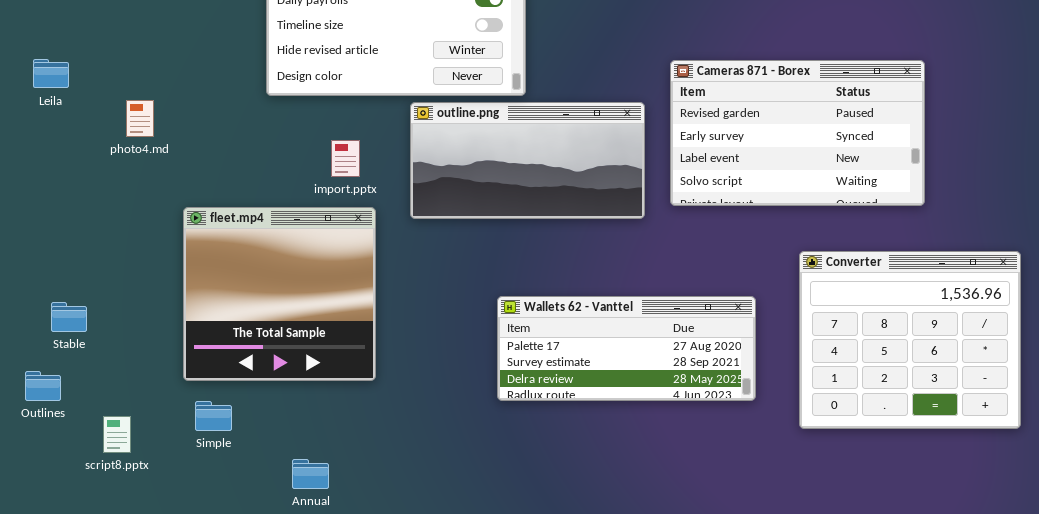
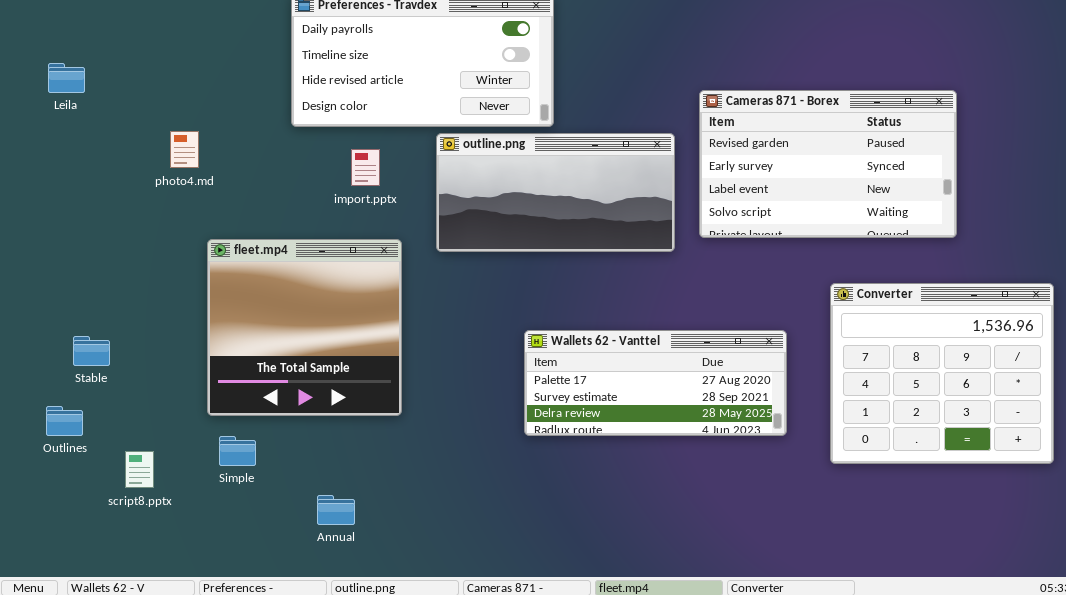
Leila: [33,59,69,88] -> [48,63,85,93], moved
photo4.md: [126,100,154,137] -> [170,131,199,168], moved
import.pptx: [331,140,360,177] -> [351,149,380,186], moved

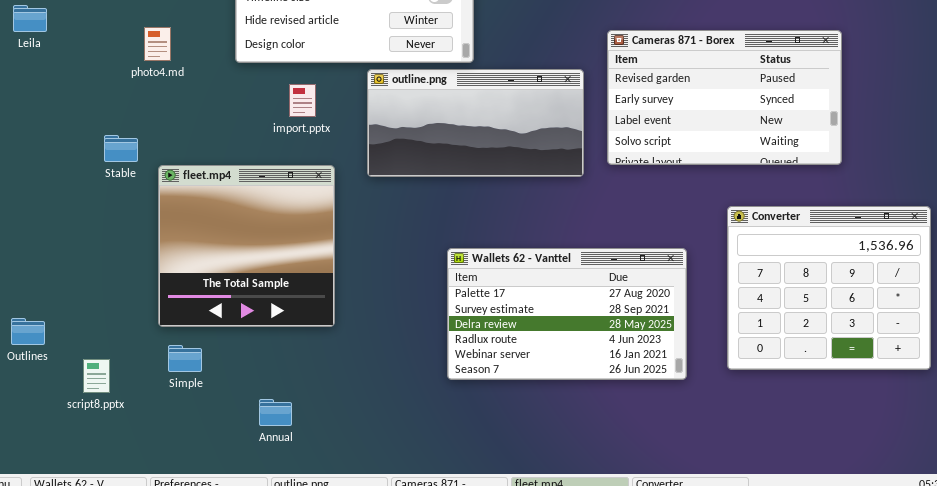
photo4.md: [170,131,199,168] -> [144,27,171,61], moved
Wallets 62 - Vanttel: [524,330,787,436] -> [447,248,687,380], resized
Stable: [73,336,110,366] -> [104,135,138,162], moved

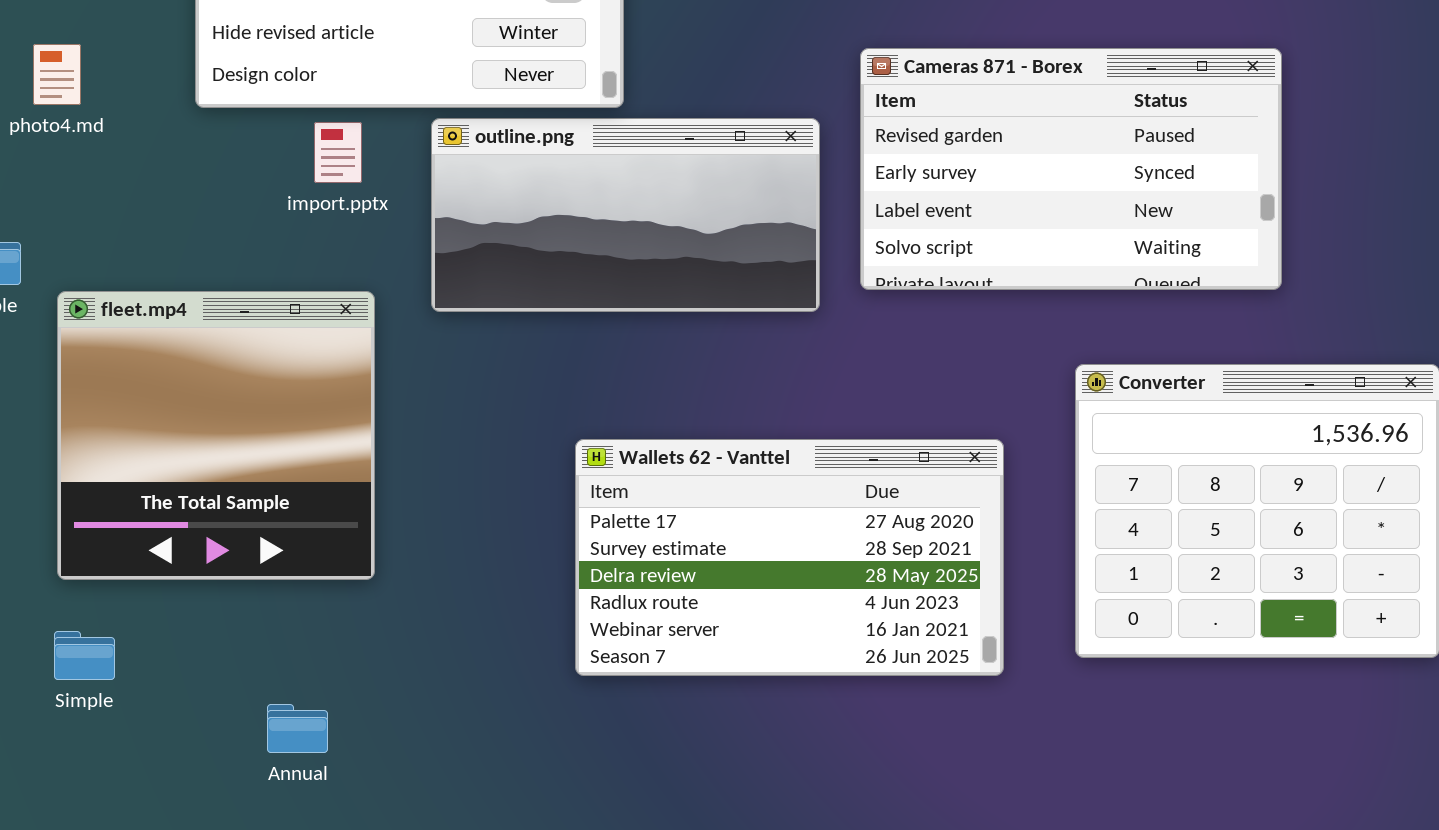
import.pptx: [289,84,316,117] -> [314,122,362,183], moved
Simple: [168,345,202,372] -> [54,631,115,680], moved
Annual: [259,399,292,426] -> [267,704,328,753], moved

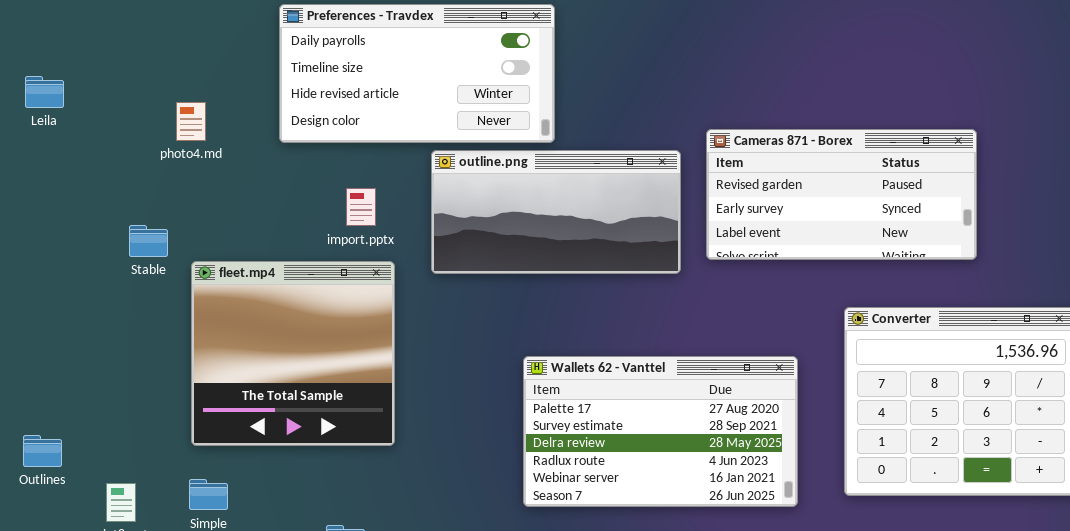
Cameras 871 - Borex: [860,48,1282,290] -> [706,129,977,260], resized
import.pptx: [314,122,362,183] -> [346,188,376,226], moved

